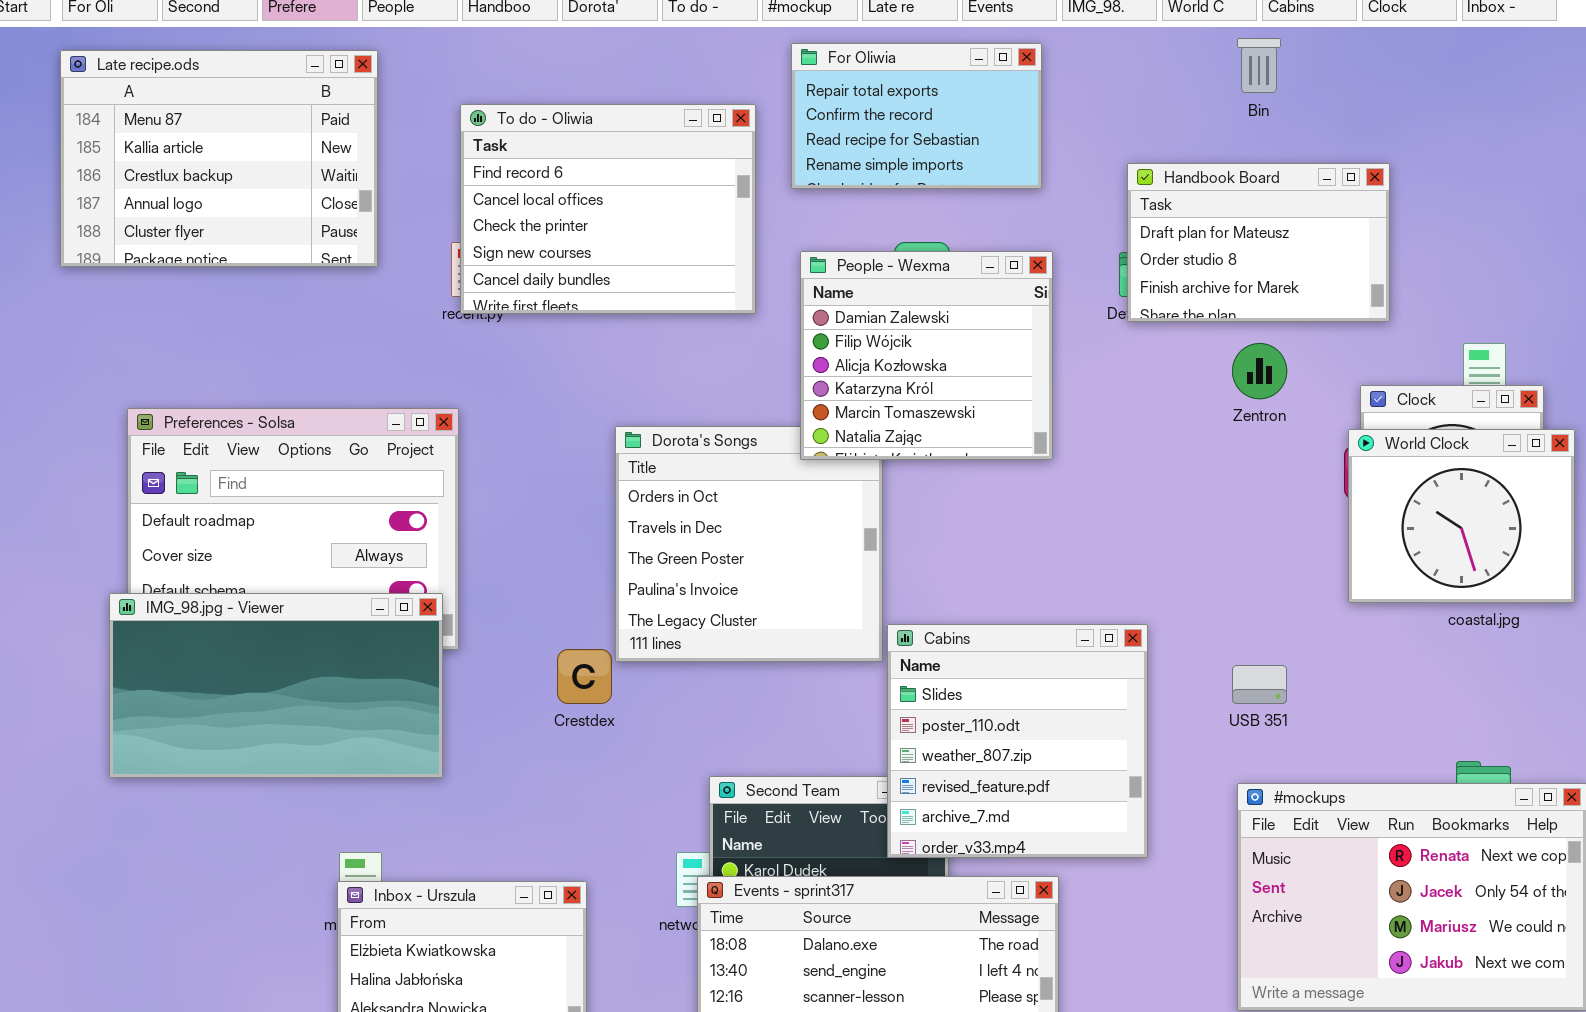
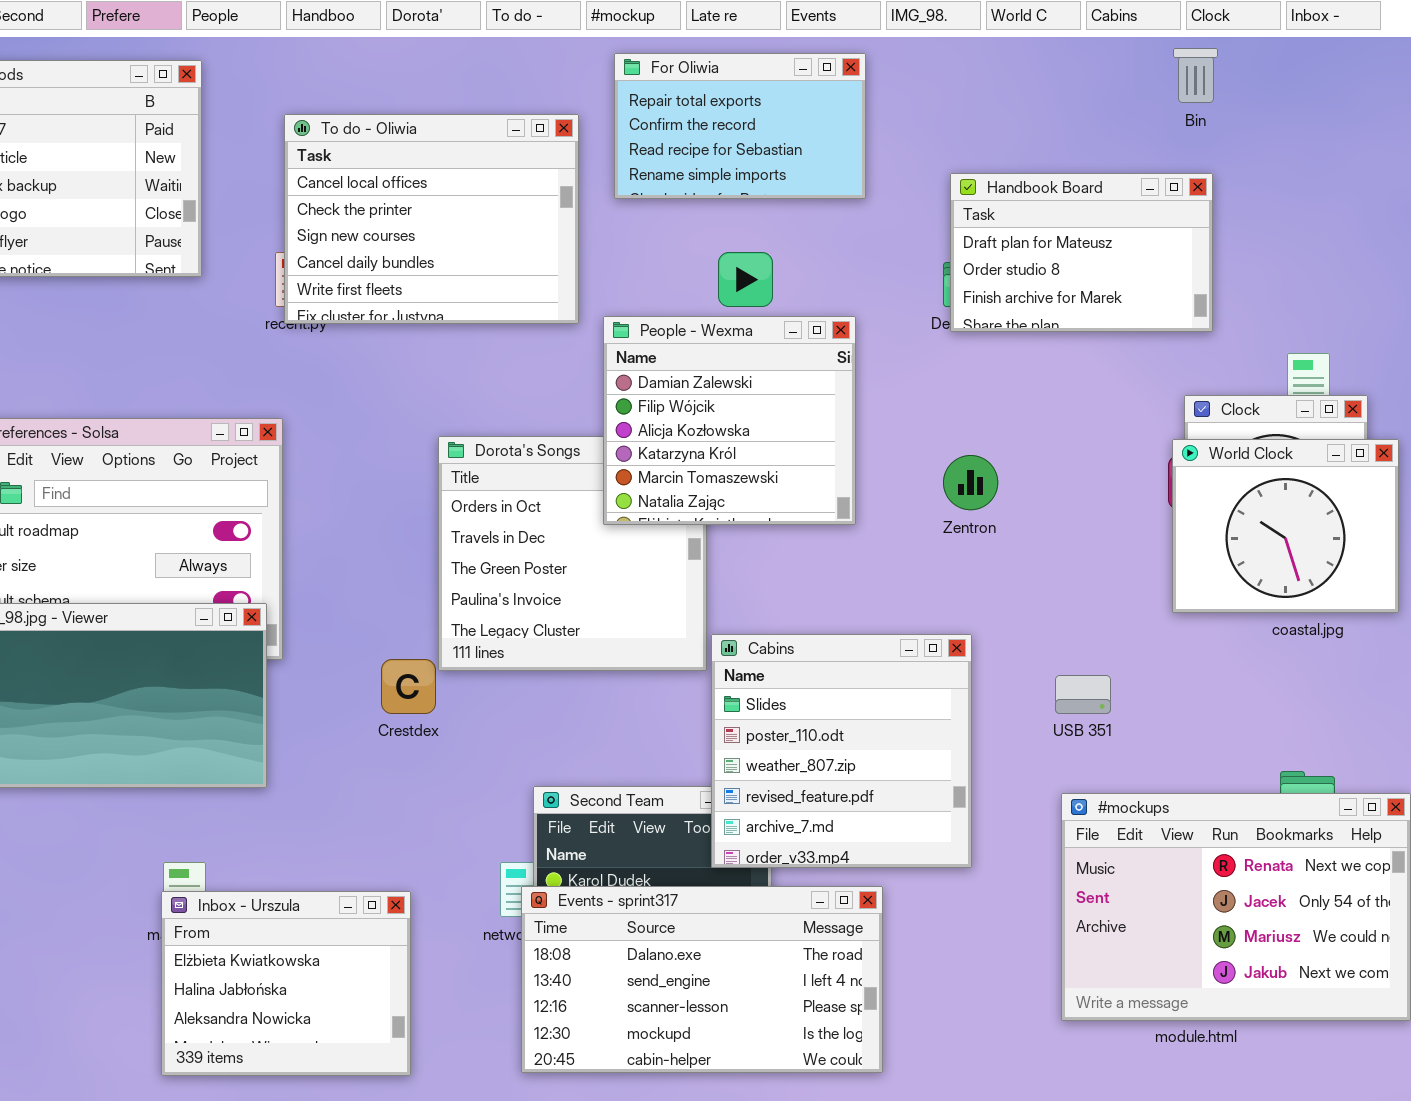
Bin: [1237,38,1281,93] -> [1173,48,1218,103], moved
To do - Oliwia: [460,104,756,314] -> [284,114,579,324], scrolled down 1 row
People - Wexma: [800,251,1053,460] -> [603,316,856,525], moved
Zentron: [1232,343,1287,399] -> [943,455,998,510], moved

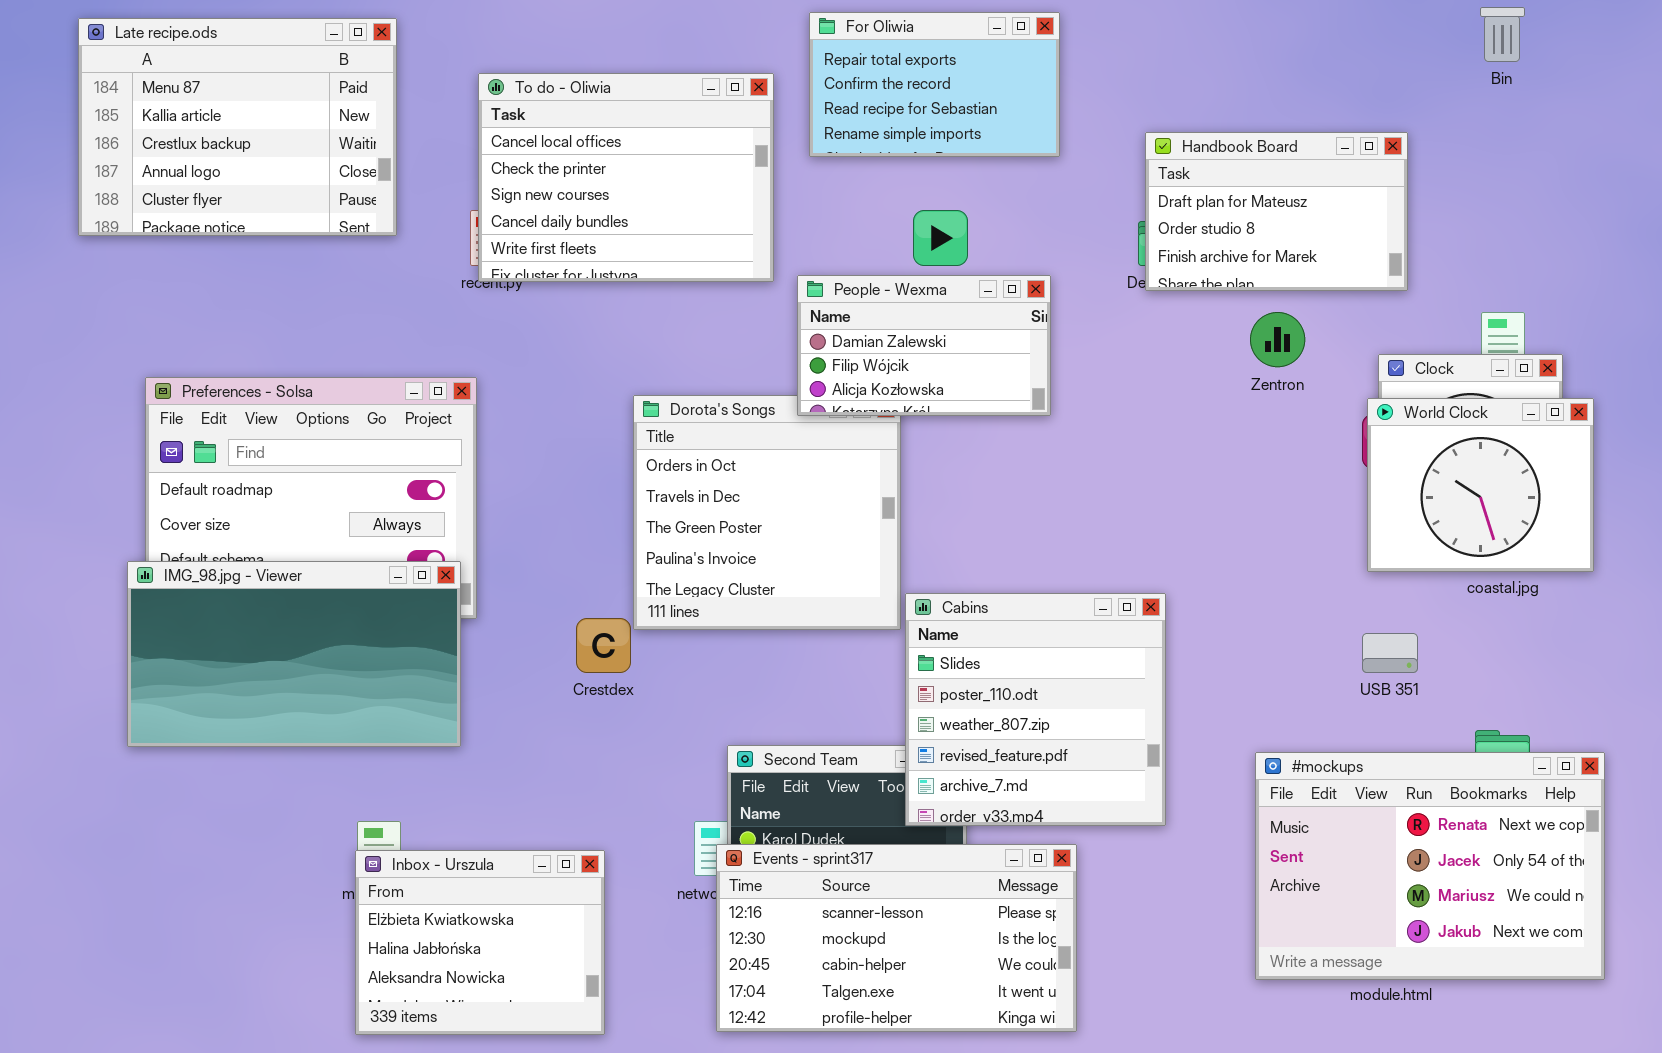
Bin: [1173,48,1218,103] -> [1480,7,1525,62], moved
People - Wexma: [603,316,856,525] -> [797,275,1051,416], resized
Zentron: [943,455,998,510] -> [1250,312,1305,367], moved
USB 351: [1055,675,1111,714] -> [1362,633,1418,673], moved
Events - sprint317: [521,886,883,1073] -> [716,844,1077,1032], scrolled down 2 rows

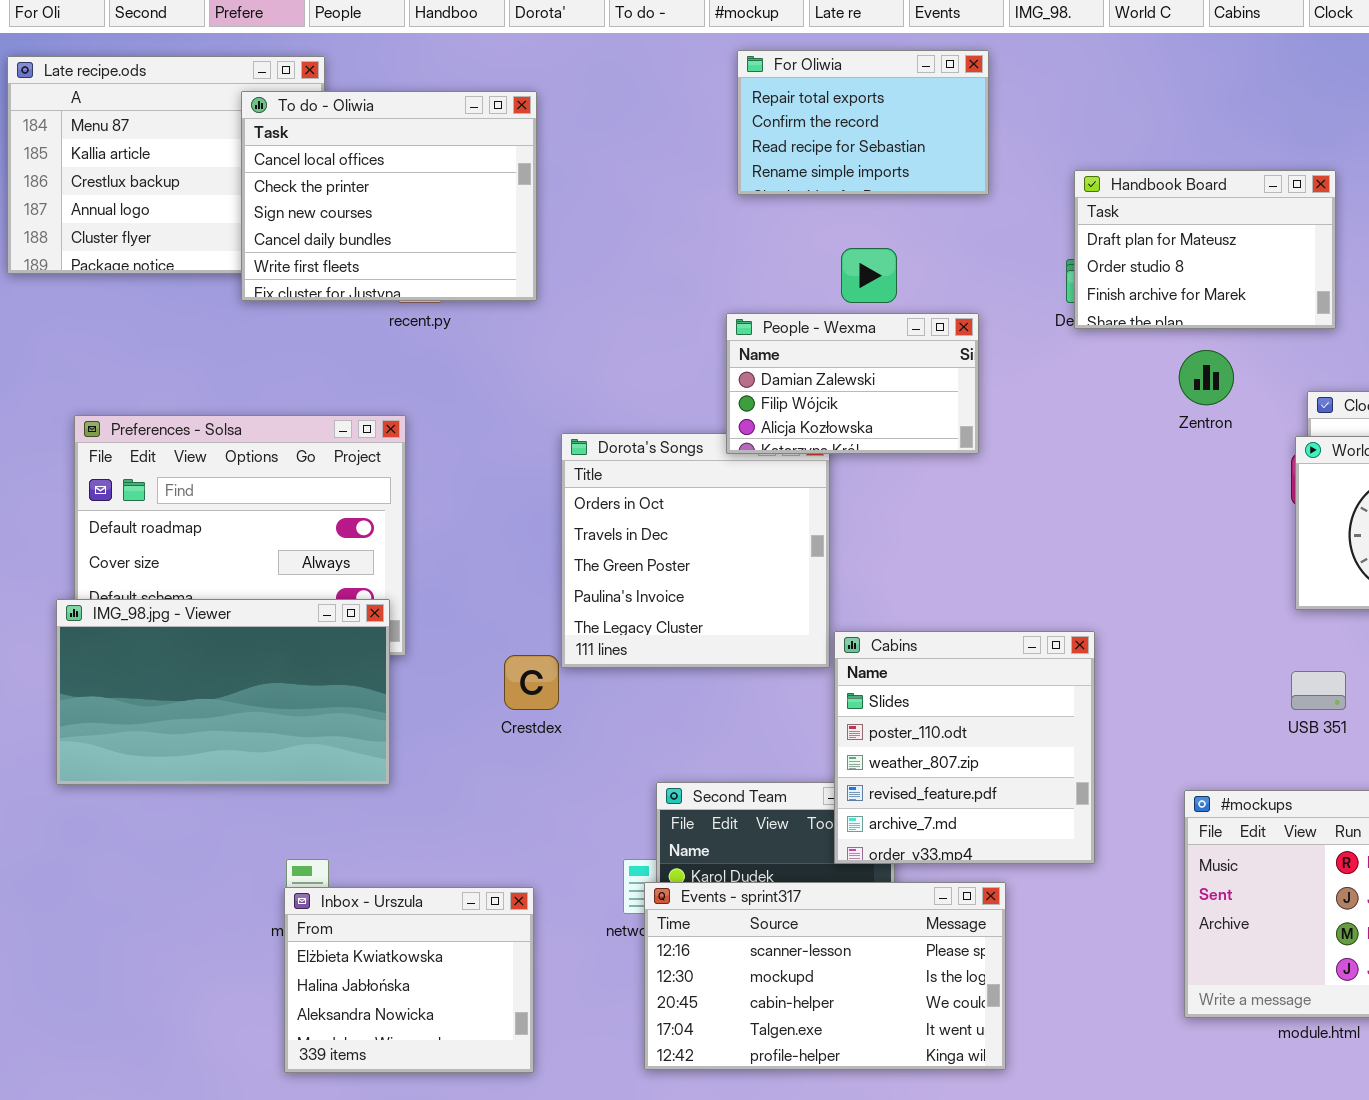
To do - Oliwia: [478,73,774,282] -> [241,91,537,301], moved

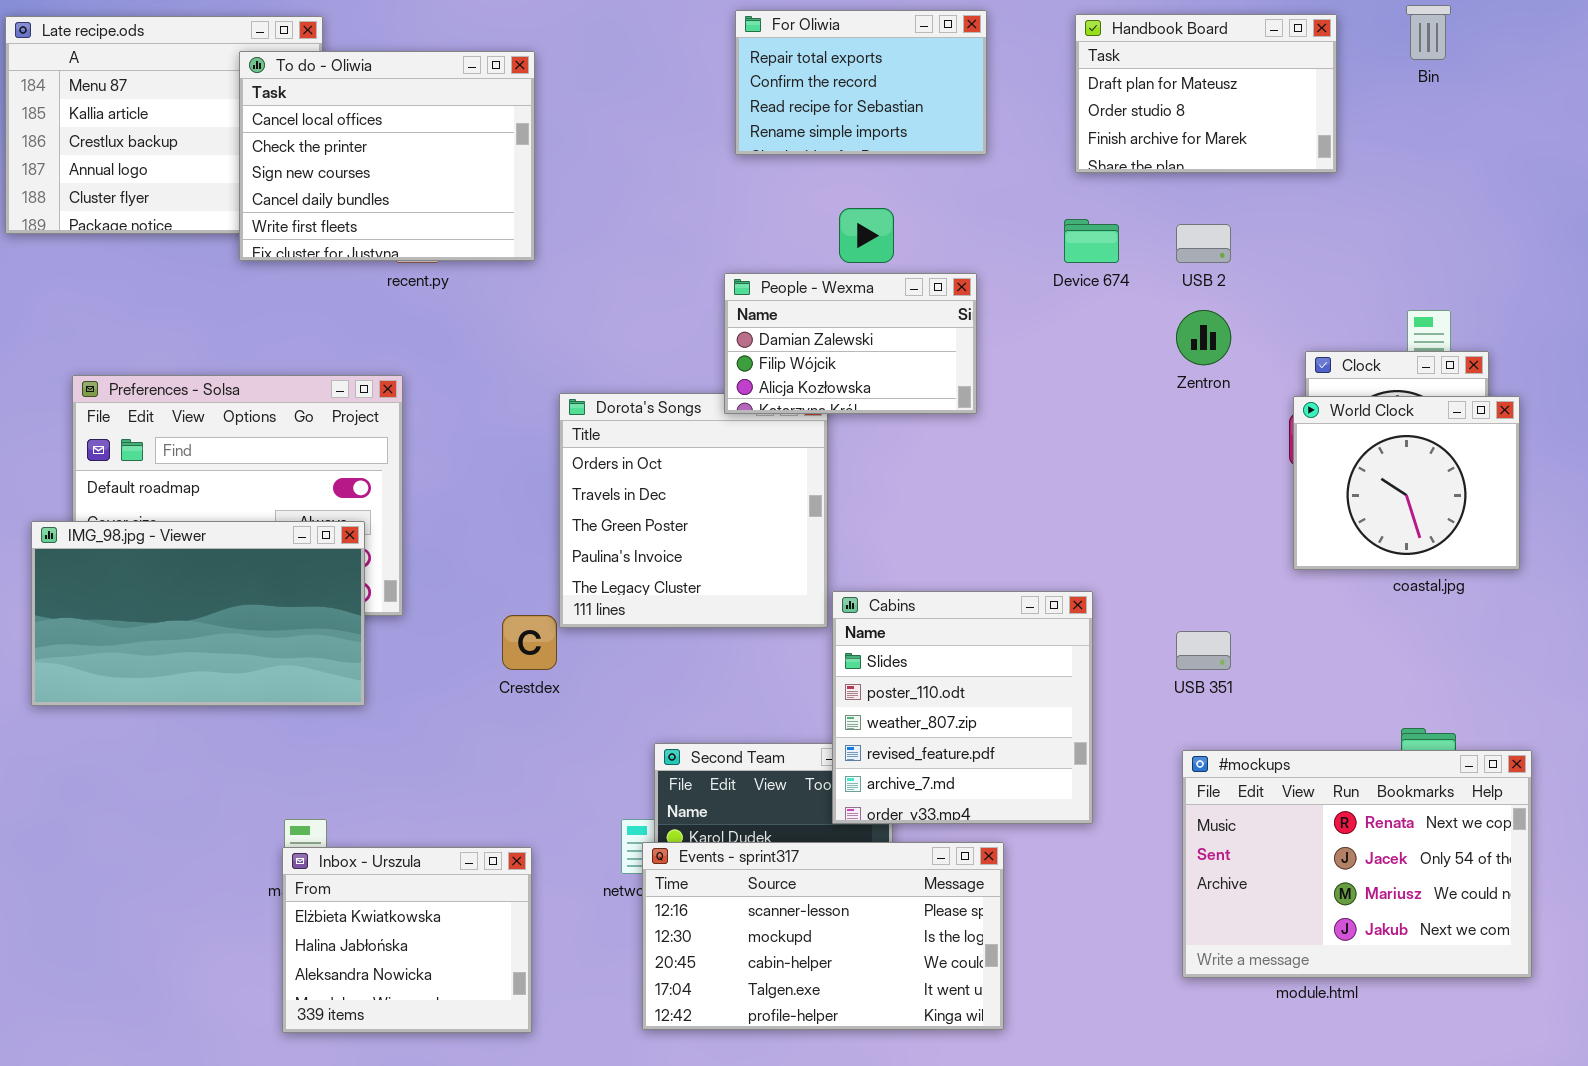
Handbook Board: [1074,170,1336,329] -> [1075,14,1337,173], moved
IMG_98.jpg - Viewer: [56,599,390,785] -> [31,521,365,706], moved
USB 351: [1291,671,1346,710] -> [1176,631,1231,670], moved

